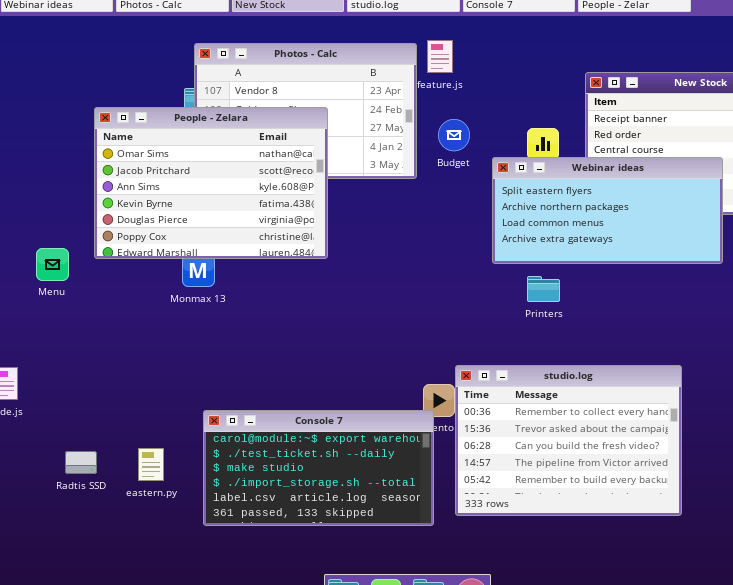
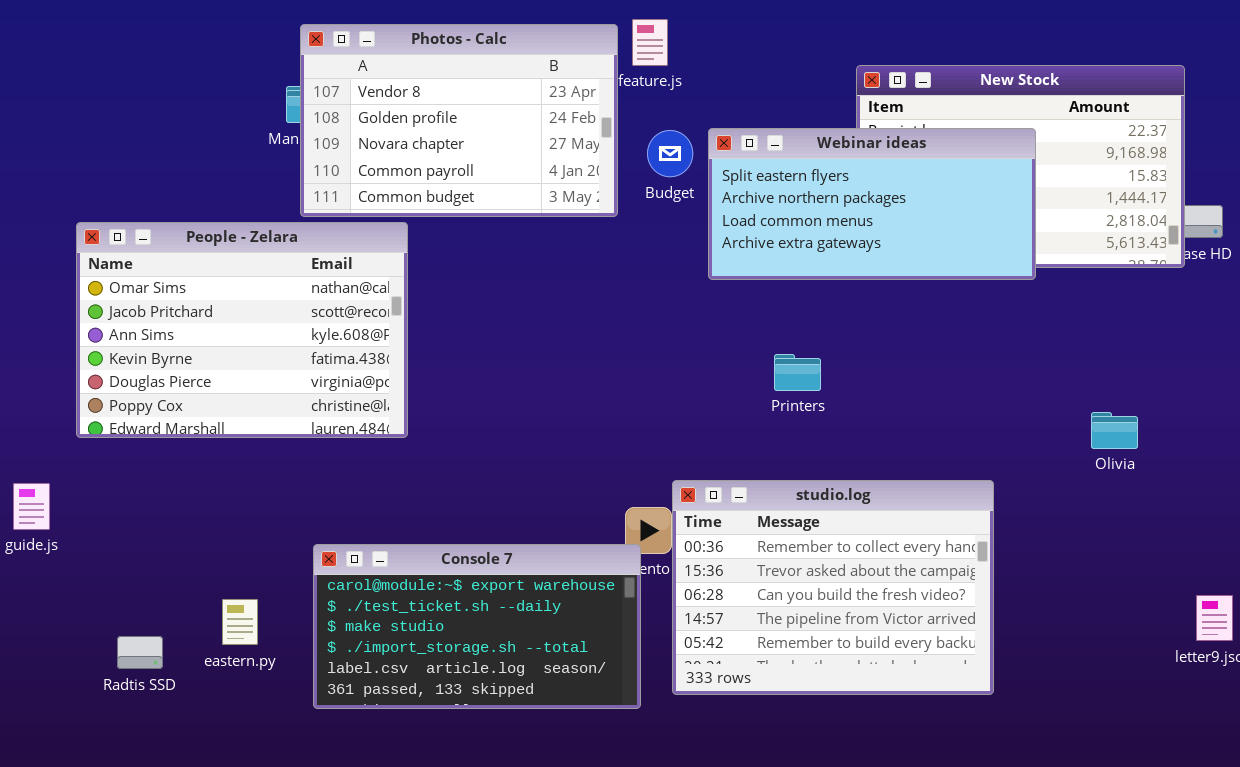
People - Zelara: [94,107,328,259] -> [76,222,408,438], moved
Webinar ideas: [492,157,723,264] -> [708,128,1036,280], moved
Radtis SSD: [65,451,97,474] -> [117,636,163,669], moved

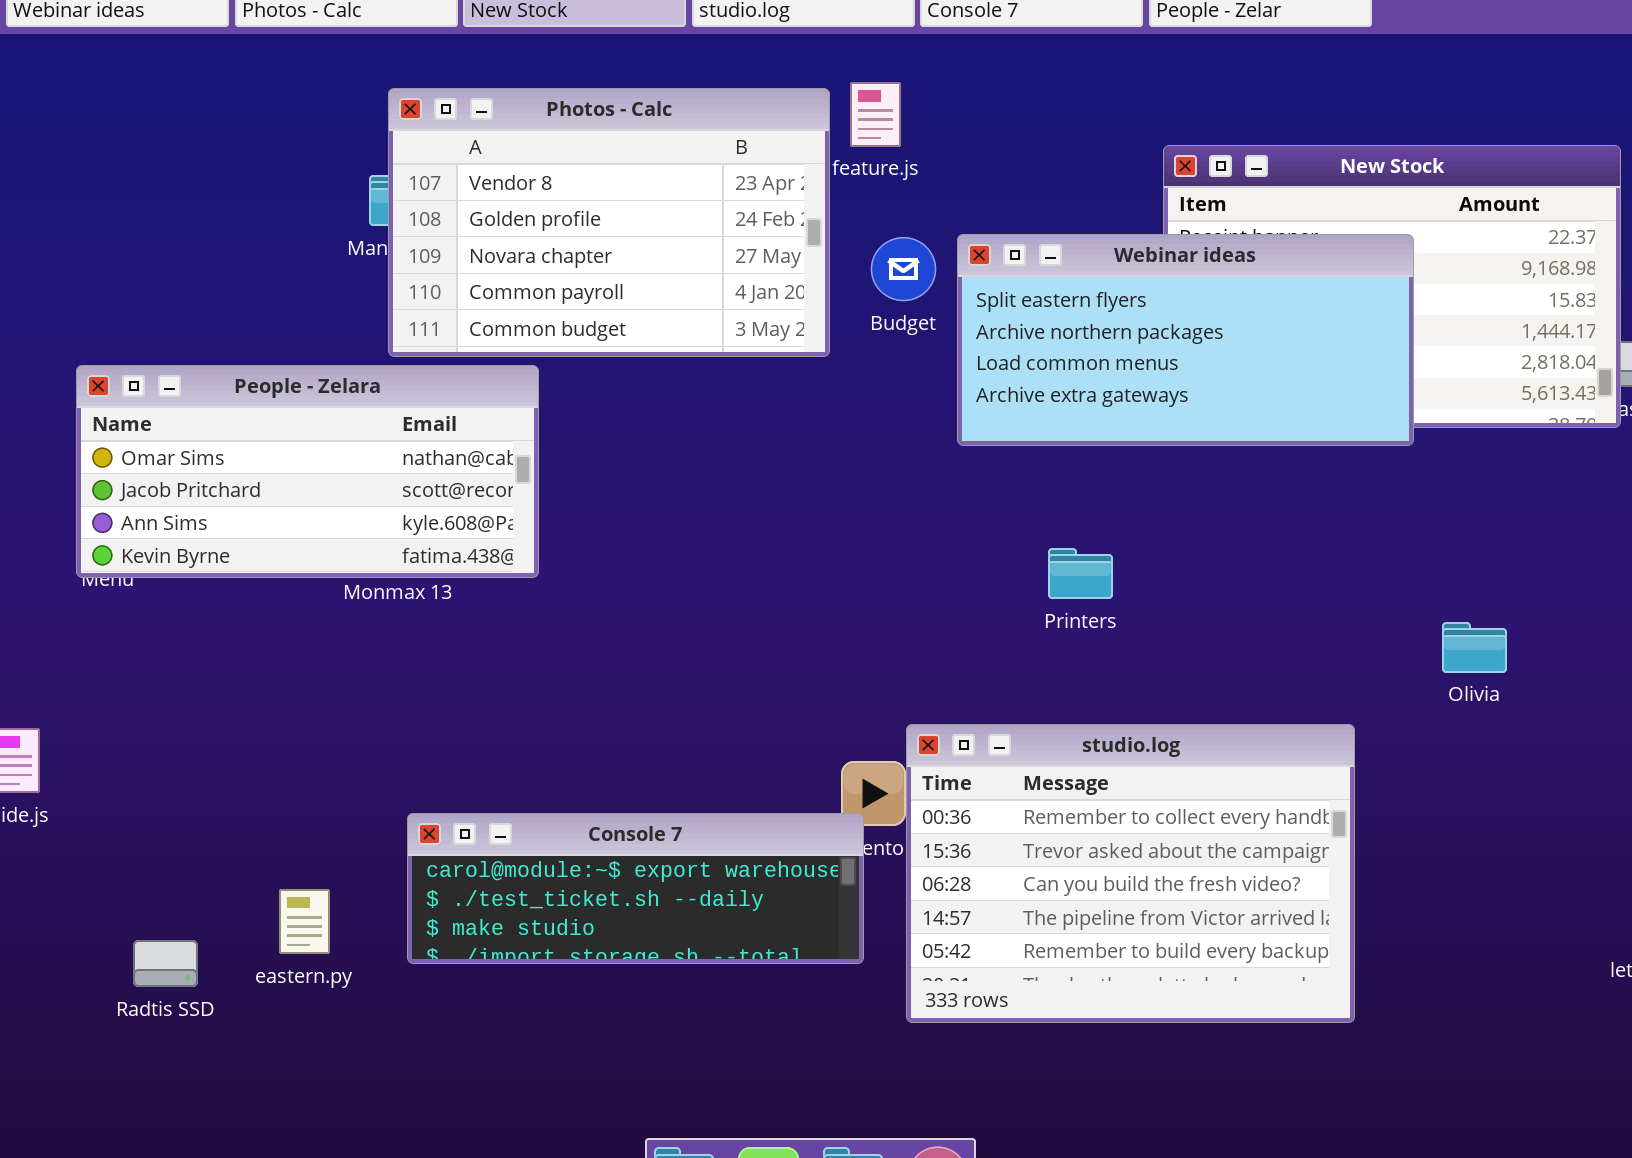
People - Zelara: [76,222,408,438] -> [76,365,539,578], resized
Olivia: [1091,412,1138,449] -> [1442,622,1507,673], moved
Console 7: [313,544,641,709] -> [407,813,864,964], resized

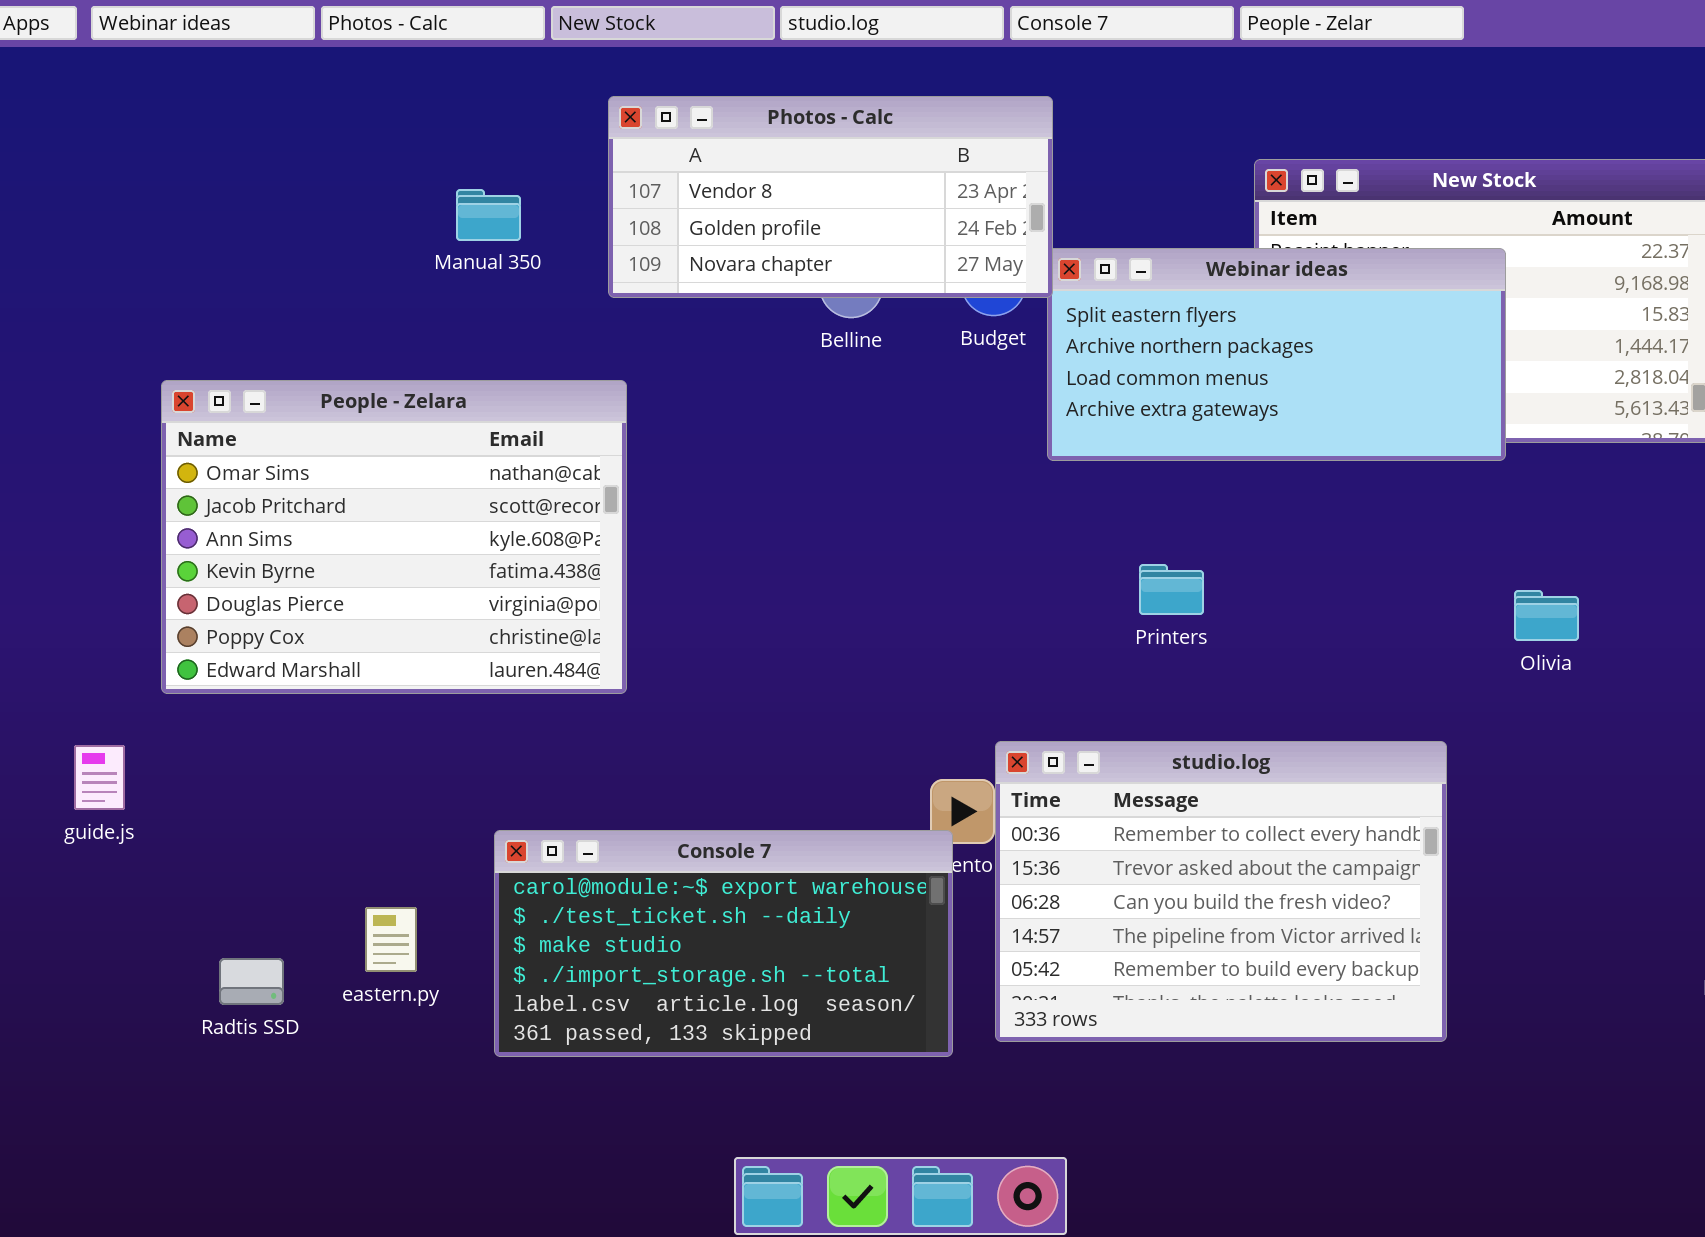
Photos - Calc: [388,88,830,357] -> [608,96,1053,298], moved, resized
People - Zelara: [76,365,539,578] -> [161,380,627,694], resized
Olivia: [1442,622,1507,673] -> [1514,590,1579,641], moved
Console 7: [407,813,864,964] -> [494,830,953,1057], resized

